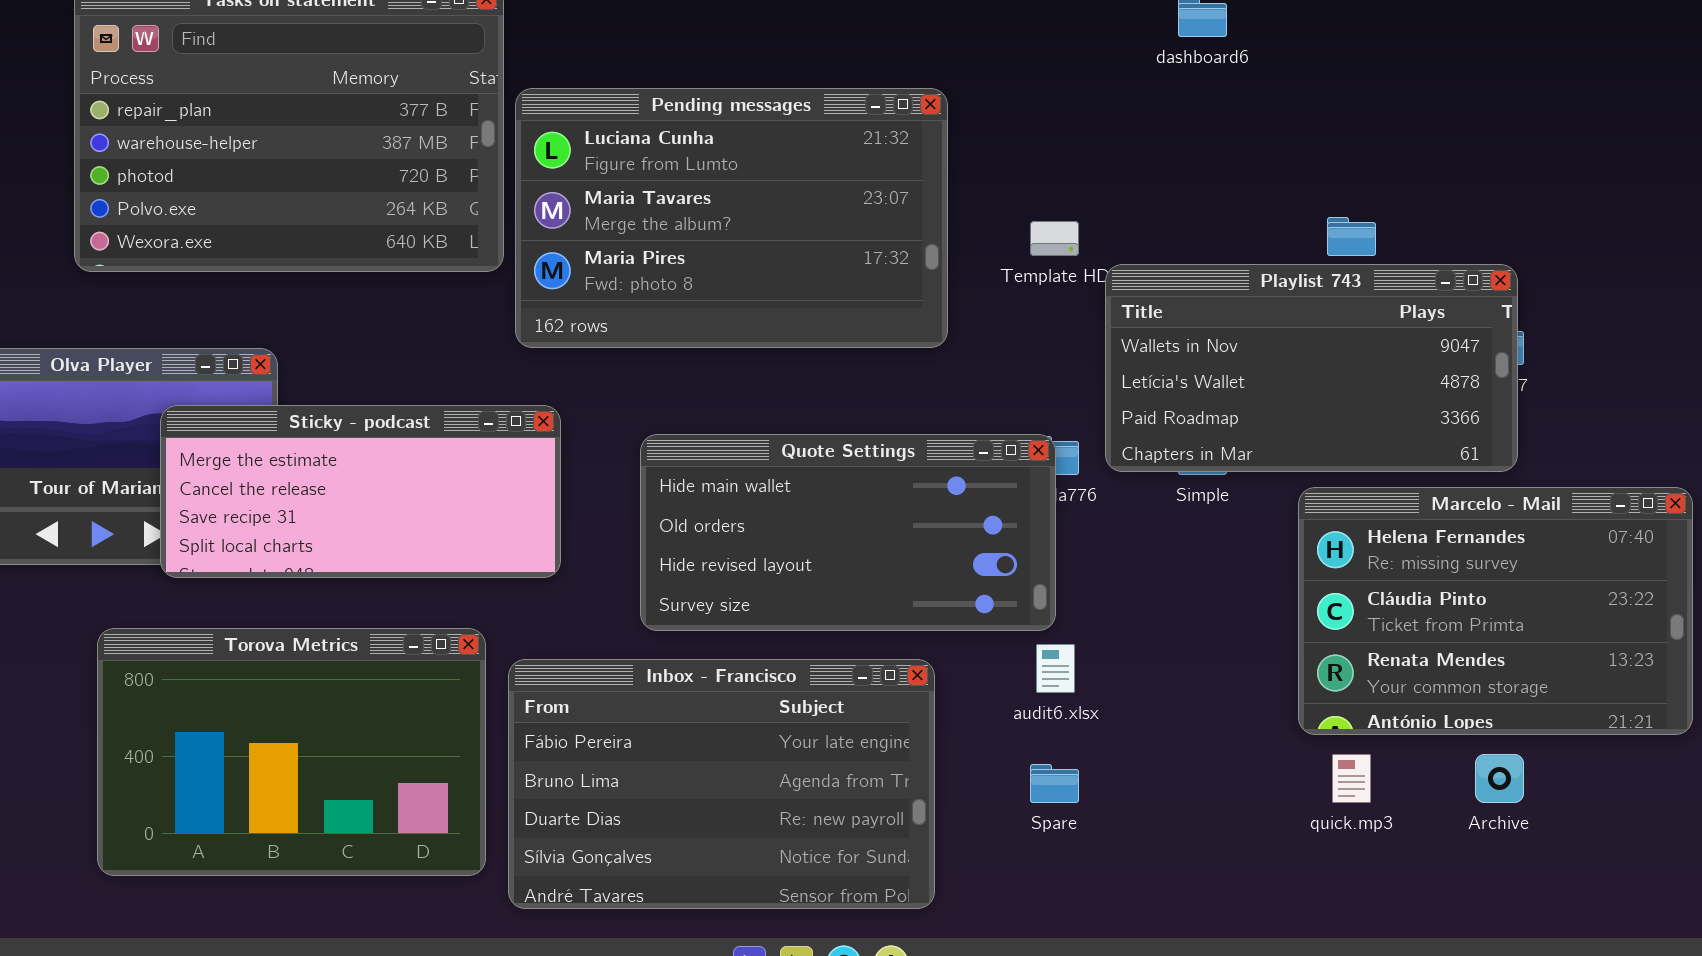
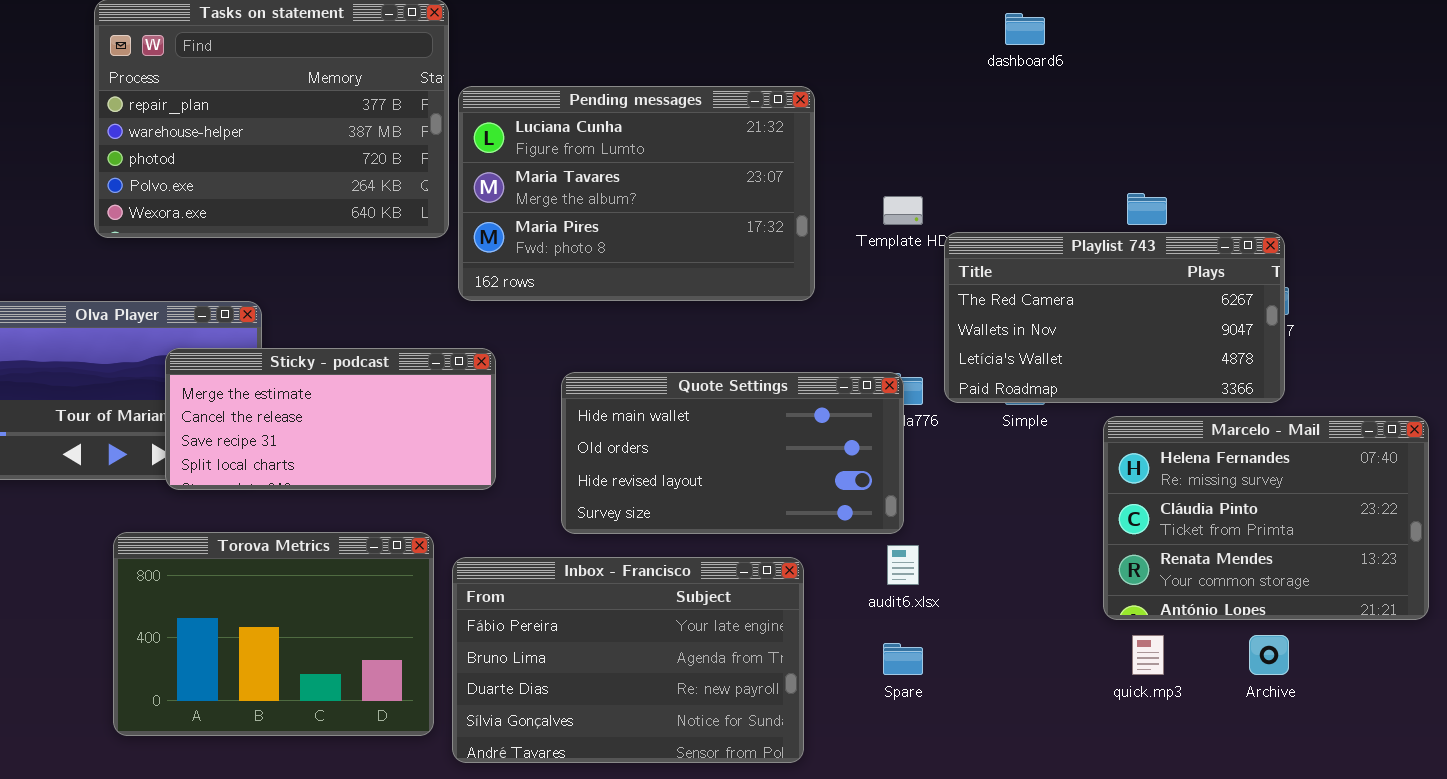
Playlist 743: [1105,264,1518,472] -> [944,232,1285,403], scrolled up 1 row

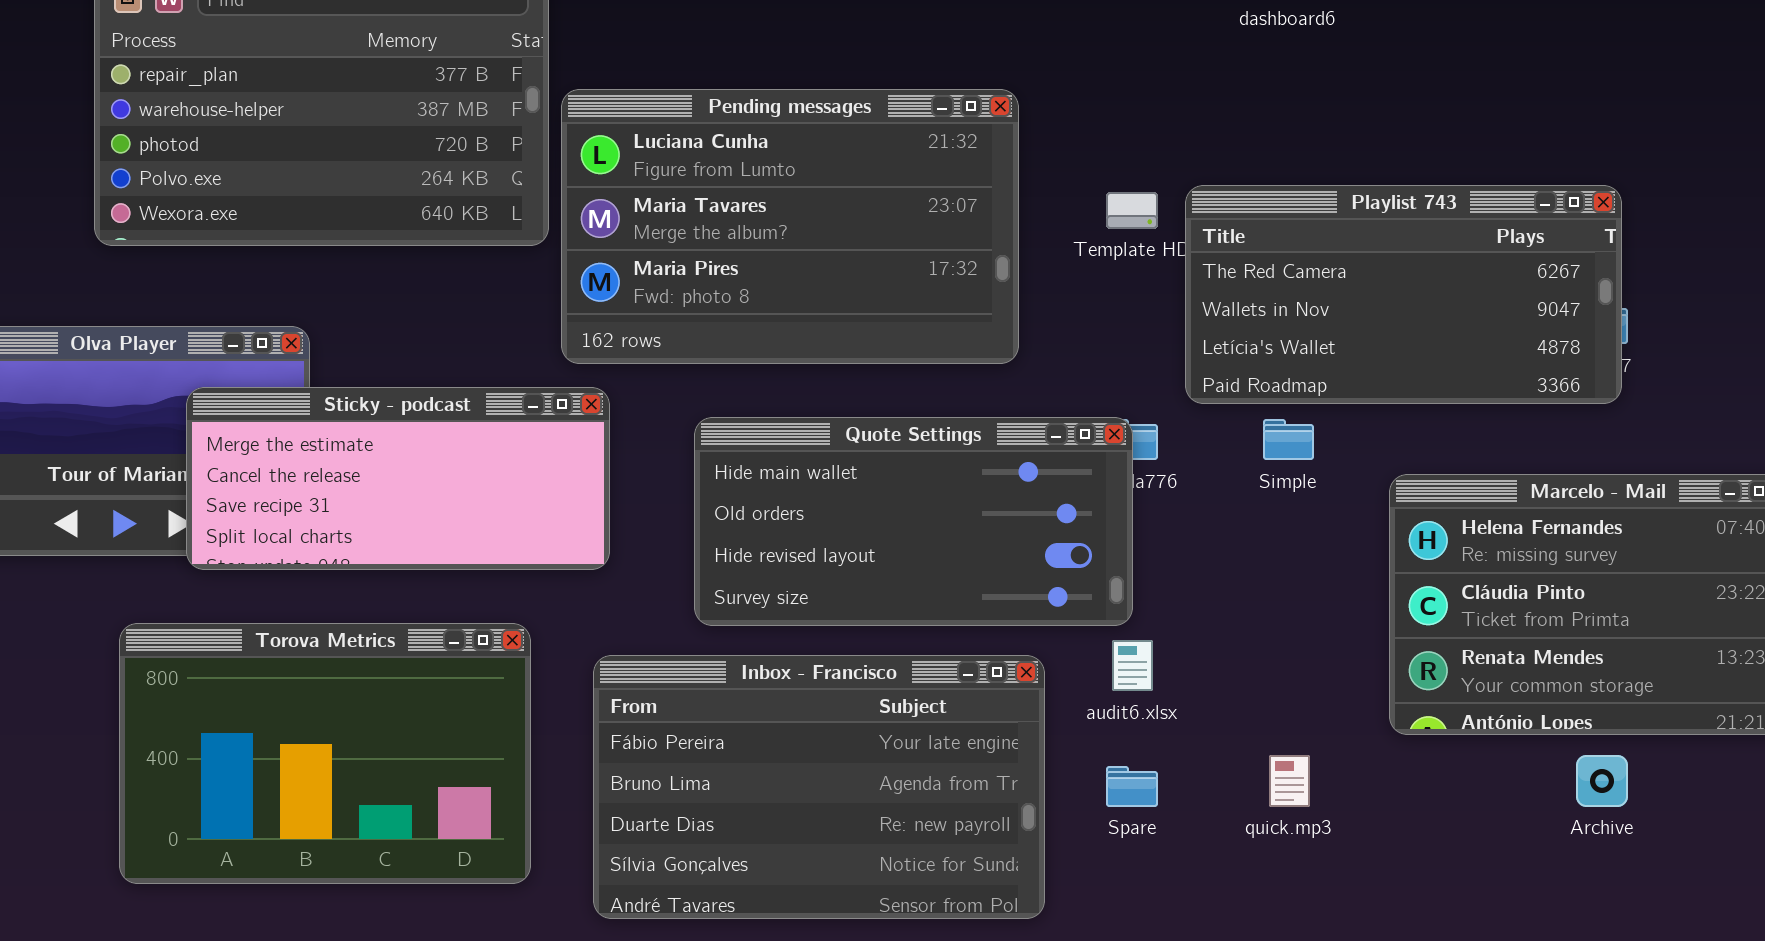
Pending messages: [458,86,815,301] -> [561,89,1019,364], moved
Playlist 743: [944,232,1285,403] -> [1185,185,1622,404], moved
Inbox - Francisco: [452,557,804,763] -> [593,655,1045,919], moved
quick.mp3: [1132,635,1164,675] -> [1269,755,1310,807], moved

